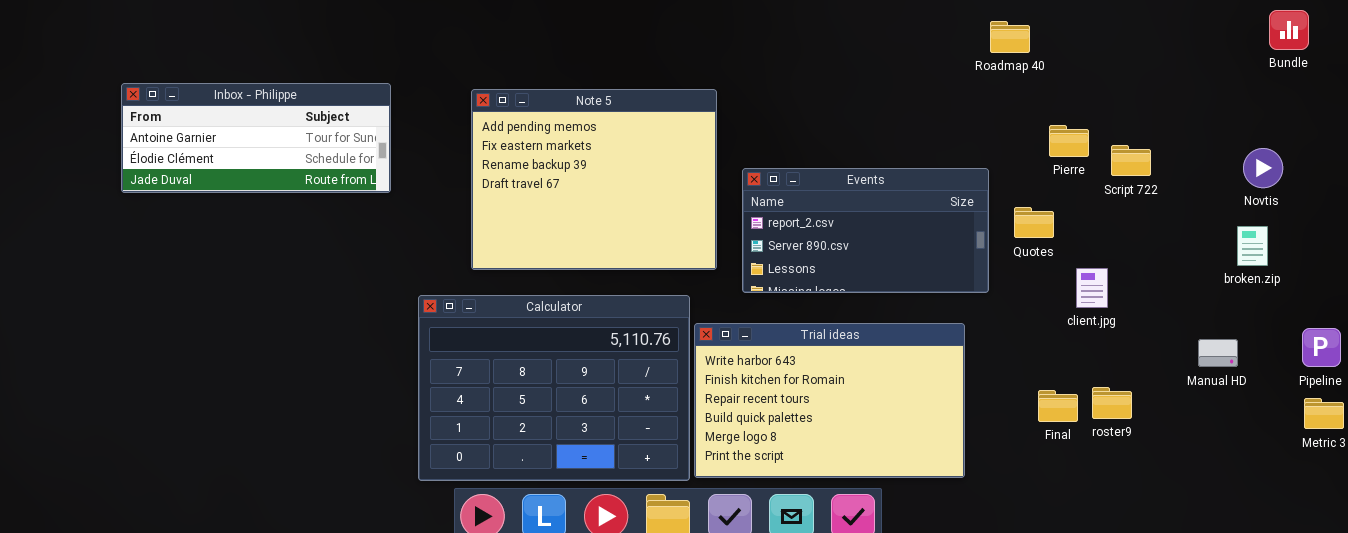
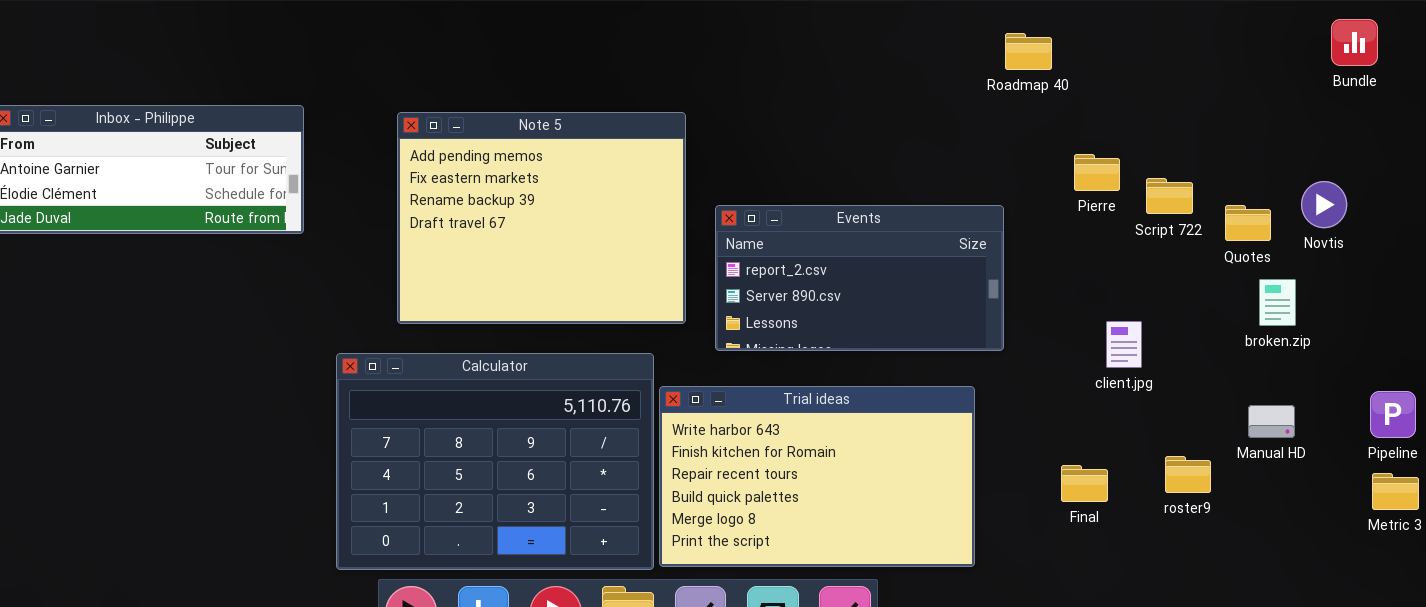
Quotes: [1014,207,1054,238] -> [1225,205,1271,241], moved
broken.zip: [1237,226,1268,266] -> [1259,279,1296,326], moved
roster9: [1092,387,1132,419] -> [1165,456,1211,493], moved

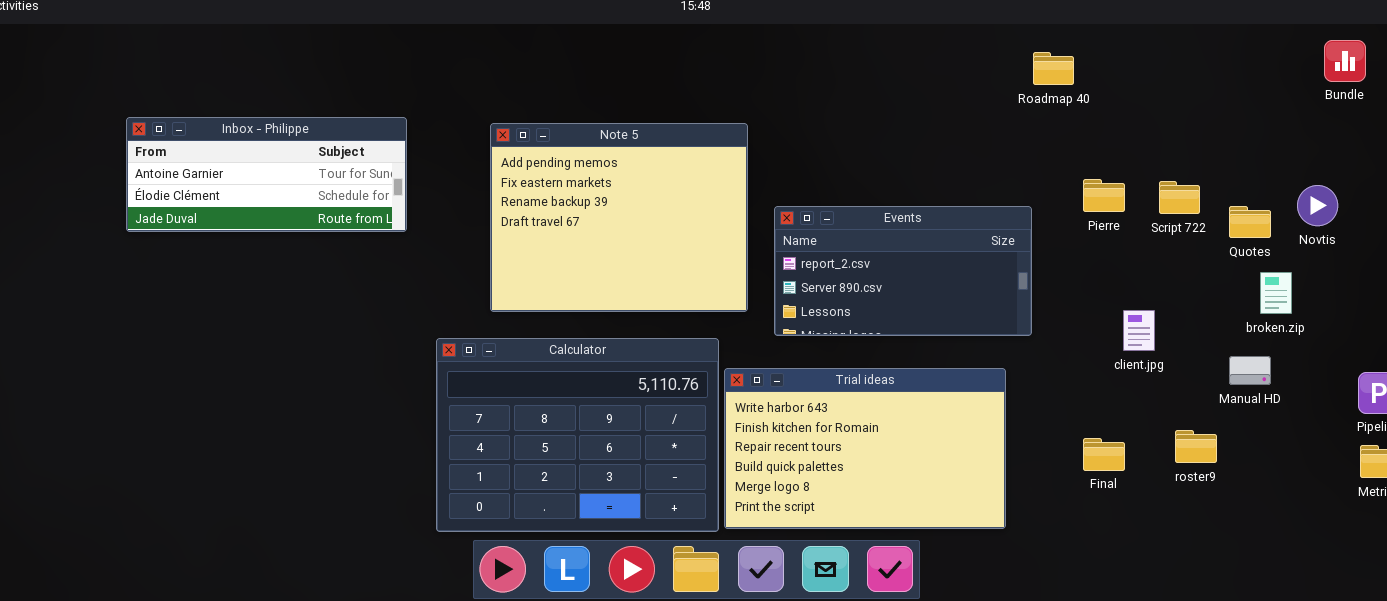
Pierre: [1074,154,1120,191] -> [1083,179,1125,212], moved
Manual HD: [1248,405,1295,438] -> [1229,356,1271,385], moved

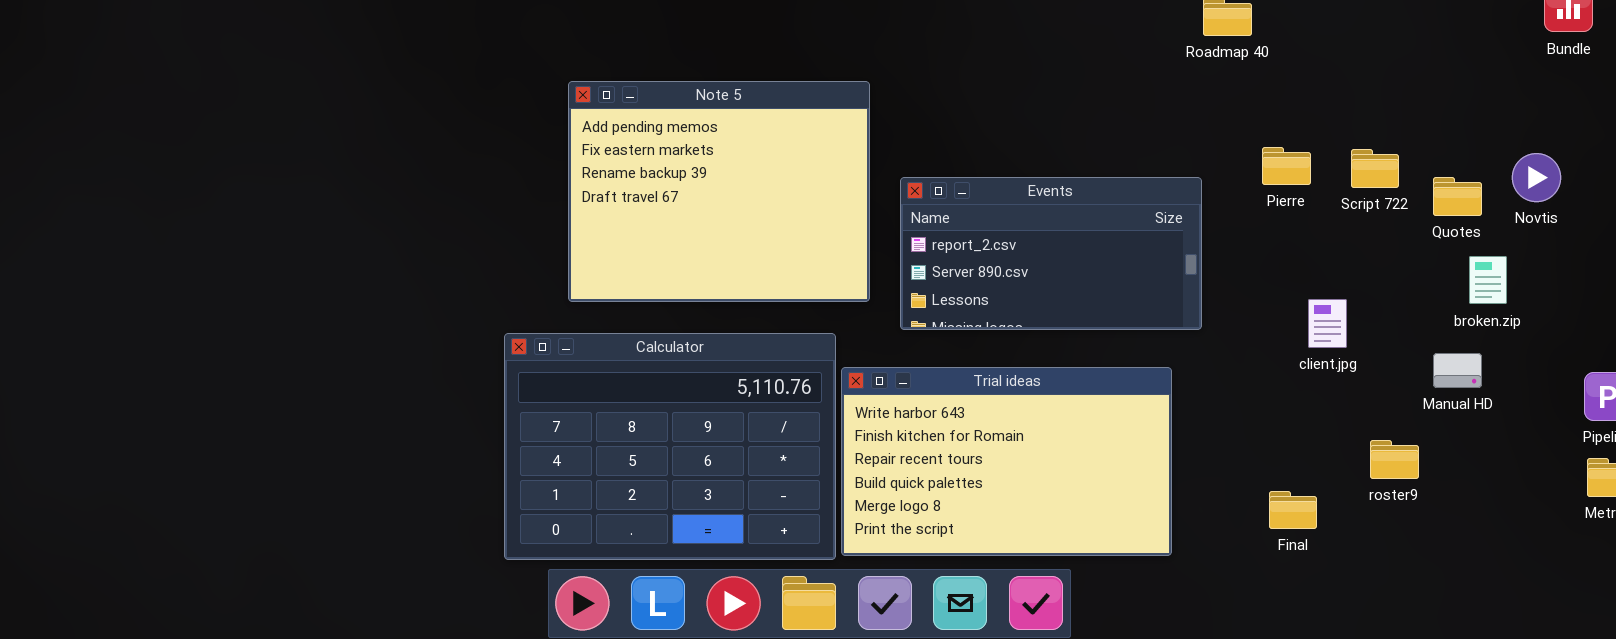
Inbox - Philippe: [126,117,407,232] -> none, closed
Final: [1083,438,1125,471] -> [1269,491,1317,529], moved

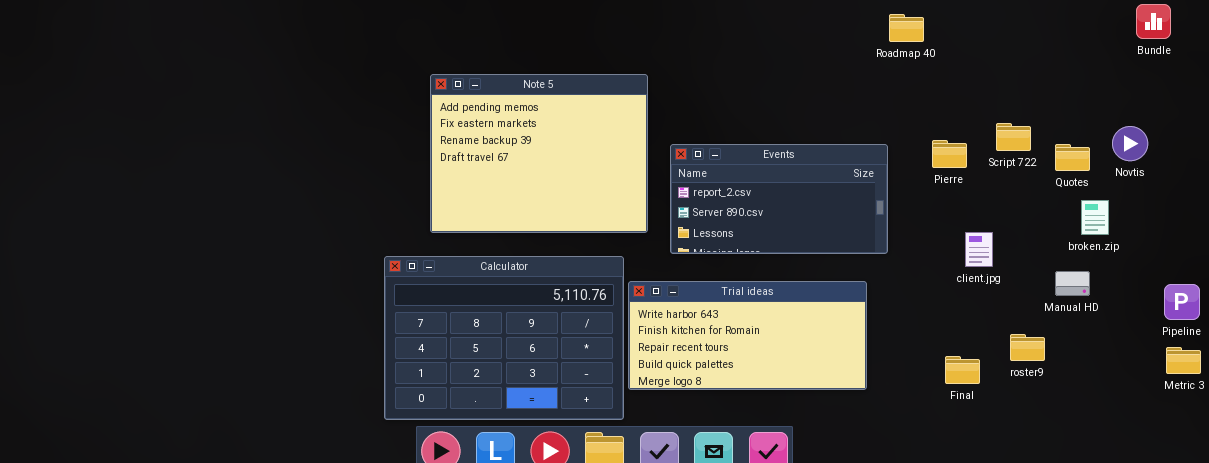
Pierre: [1262,147,1311,185] -> [932,140,967,168], moved
Trial ideas: [841,367,1172,556] -> [628,281,867,390], resized
Final: [1269,491,1317,529] -> [945,356,980,384], moved

